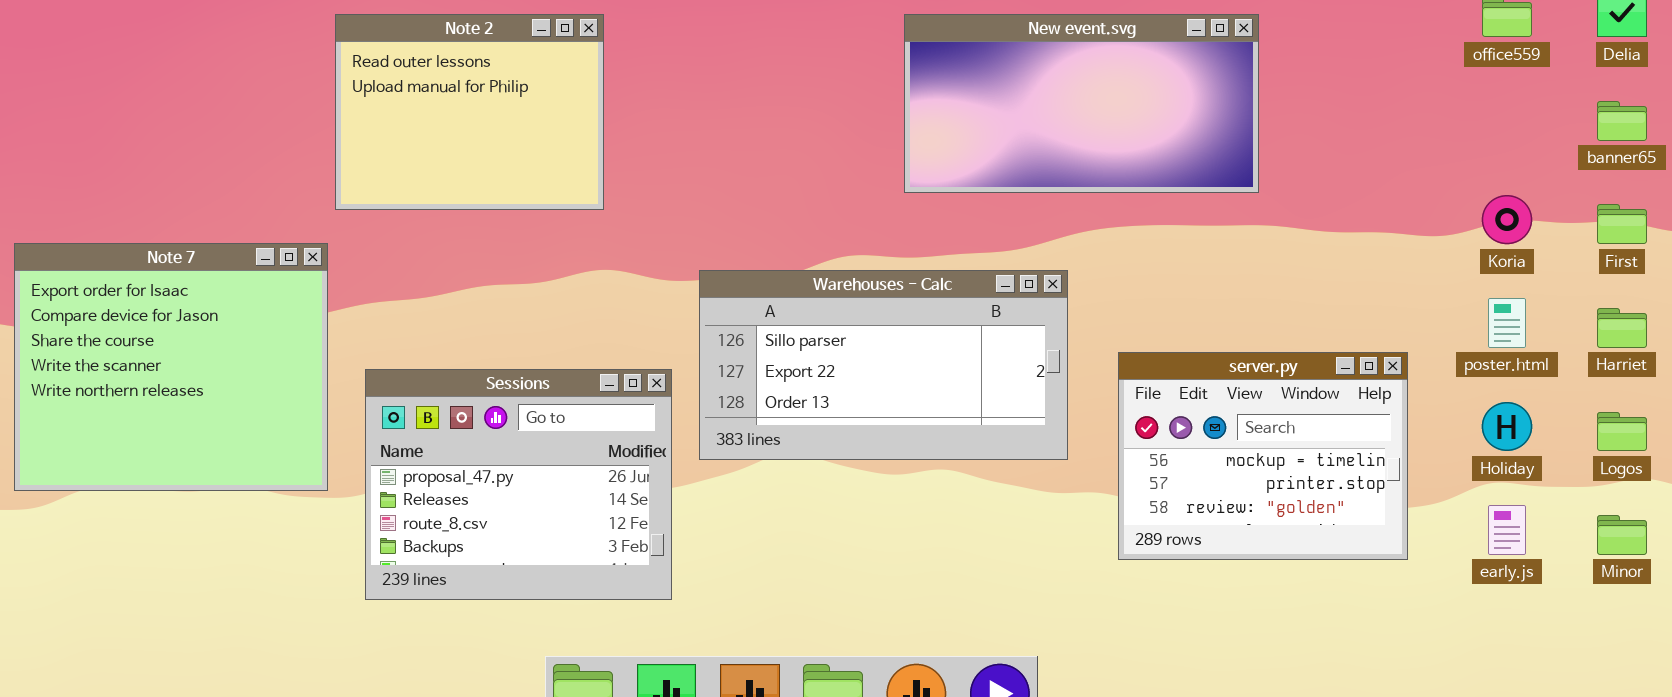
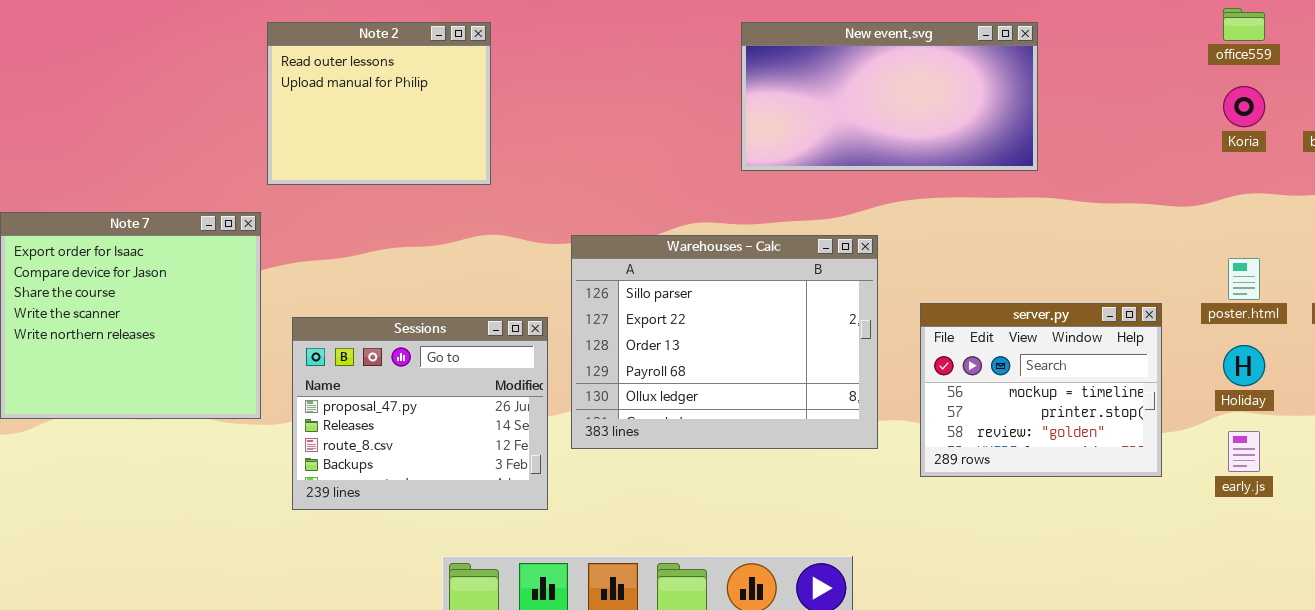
Koria: [1482,195,1532,244] -> [1223,86,1265,127], moved
Warehouses - Calc: [699,270,1068,460] -> [571,235,878,449], resized

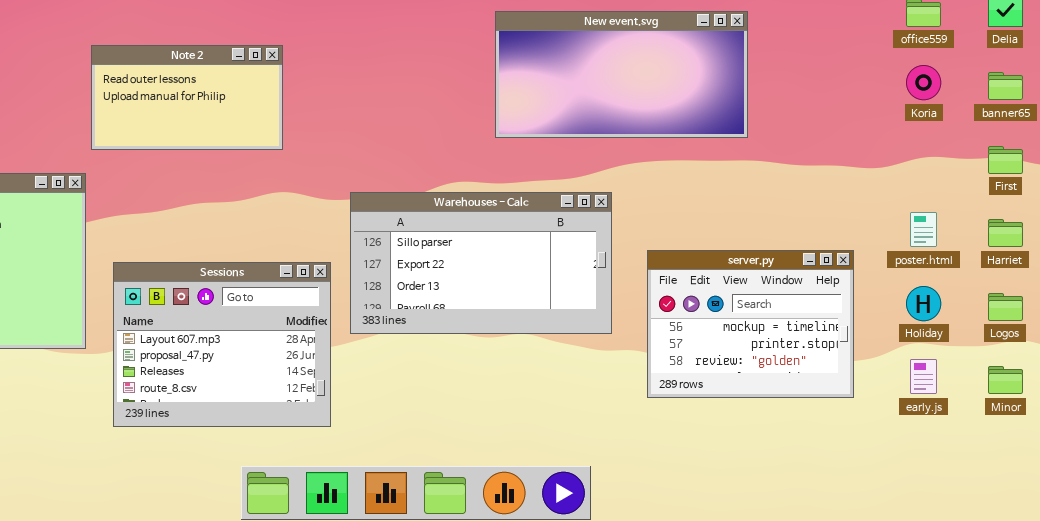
Note 2: [267,22,491,185] -> [91,45,283,150], resized
Warehouses - Calc: [571,235,878,449] -> [350,192,612,334], resized
Sessions: [292,317,548,510] -> [113,262,331,427], scrolled up 1 row

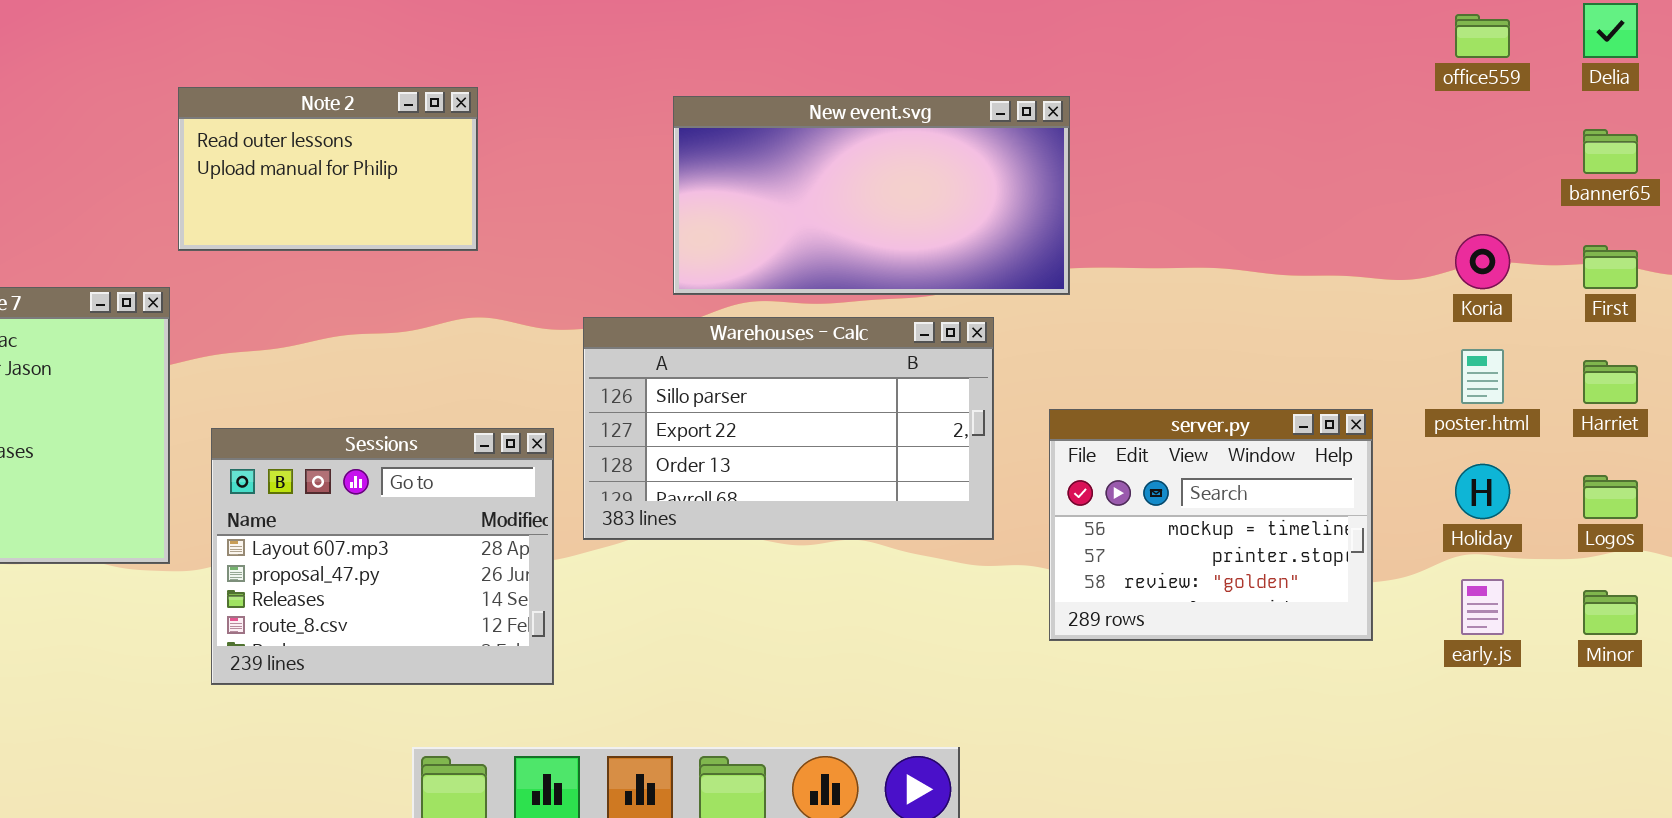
New event.svg: [495,11,748,138] -> [673,96,1070,295], moved
Koria: [906,65,941,100] -> [1455,234,1510,289], moved

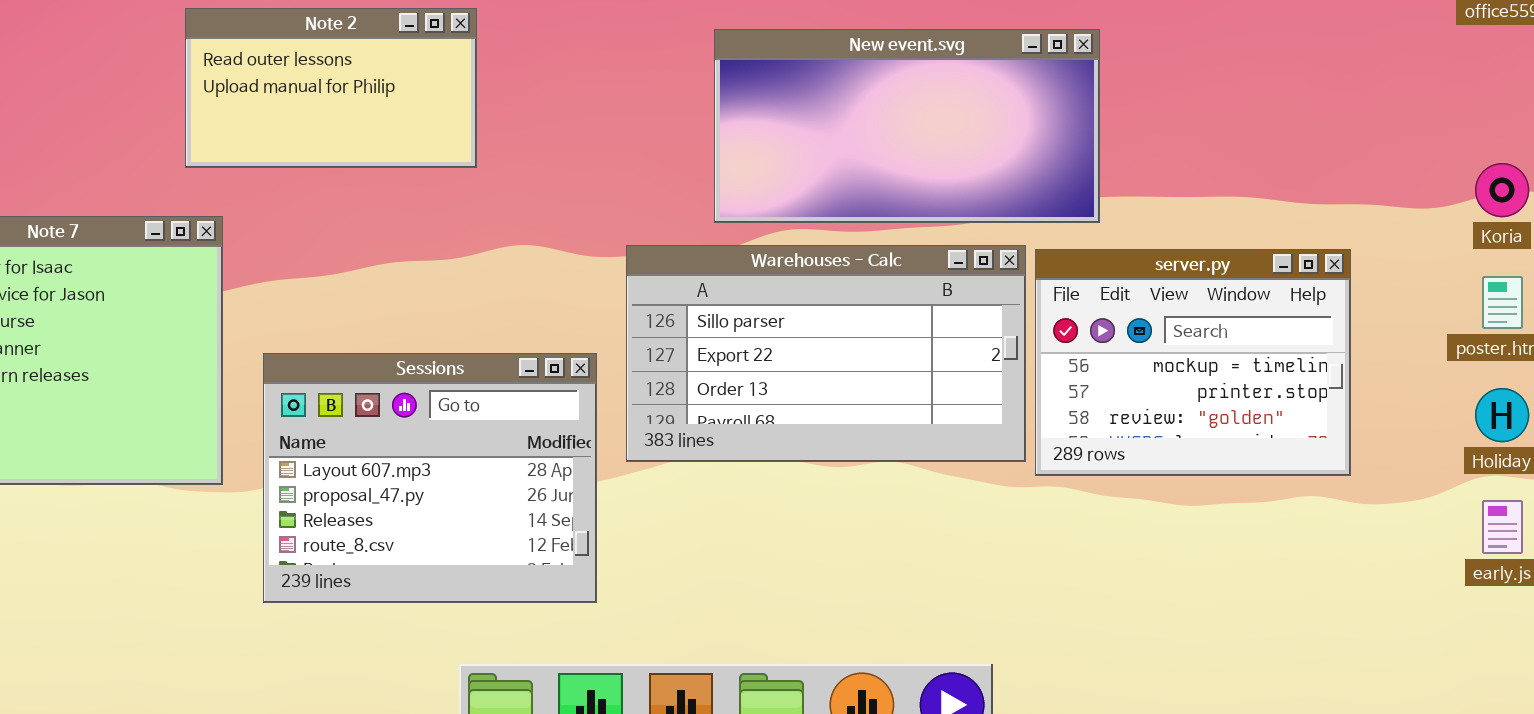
Note 2: [178,87,478,251] -> [185,8,477,168], moved
server.py: [1049,409,1373,641] -> [1035,249,1351,476], moved

